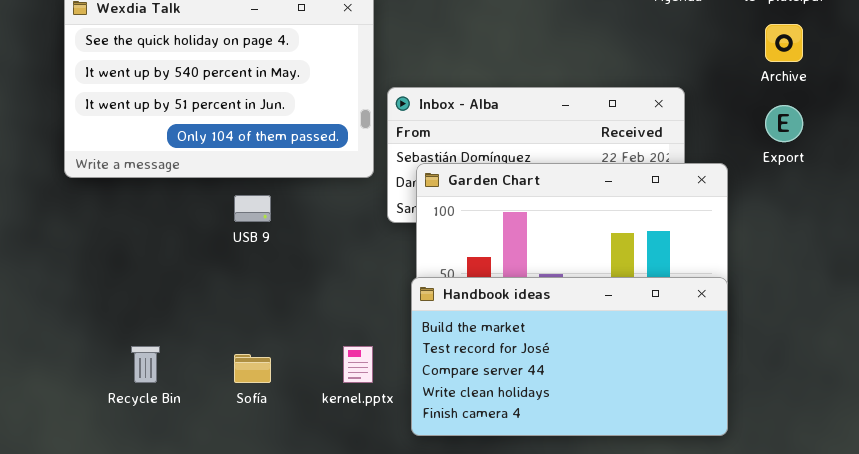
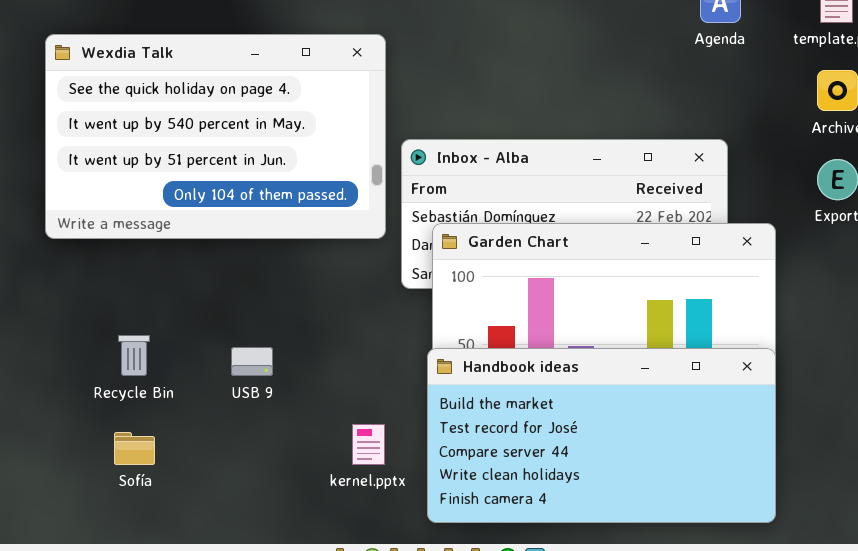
USB 9: [234,195,271,222] -> [231,347,273,376], moved
Recycle Bin: [131,346,160,383] -> [118,335,150,376], moved
Sofía: [234,354,271,383] -> [114,432,155,465], moved

